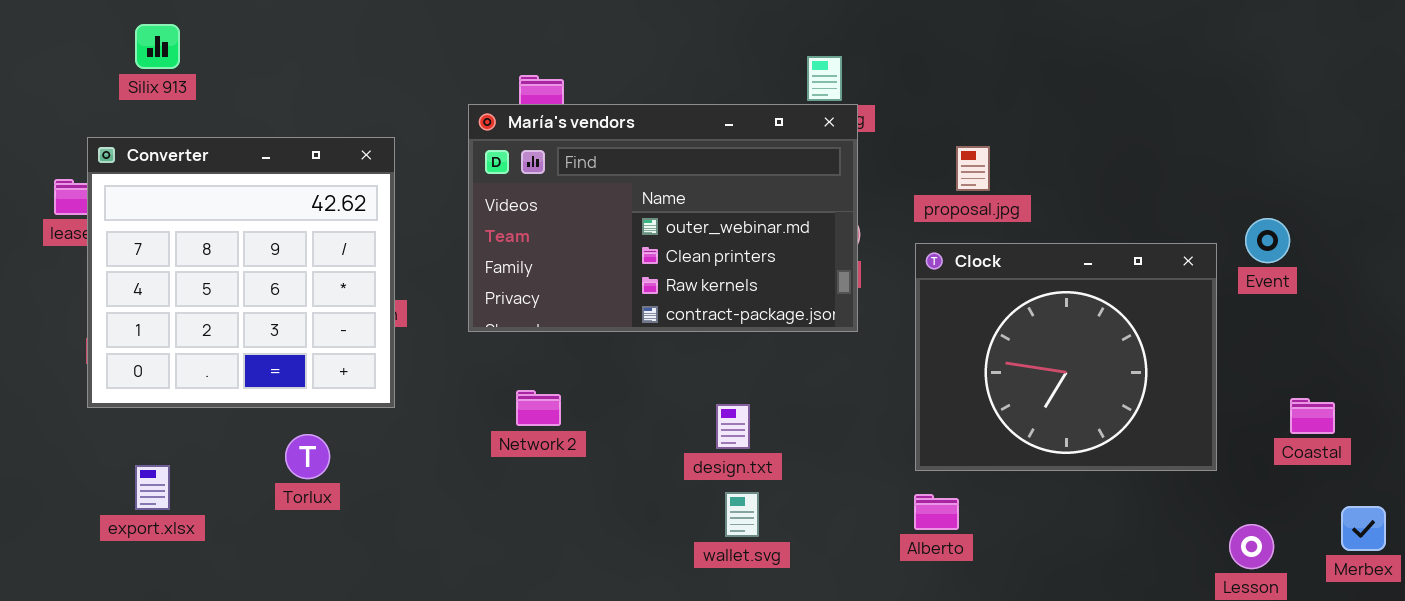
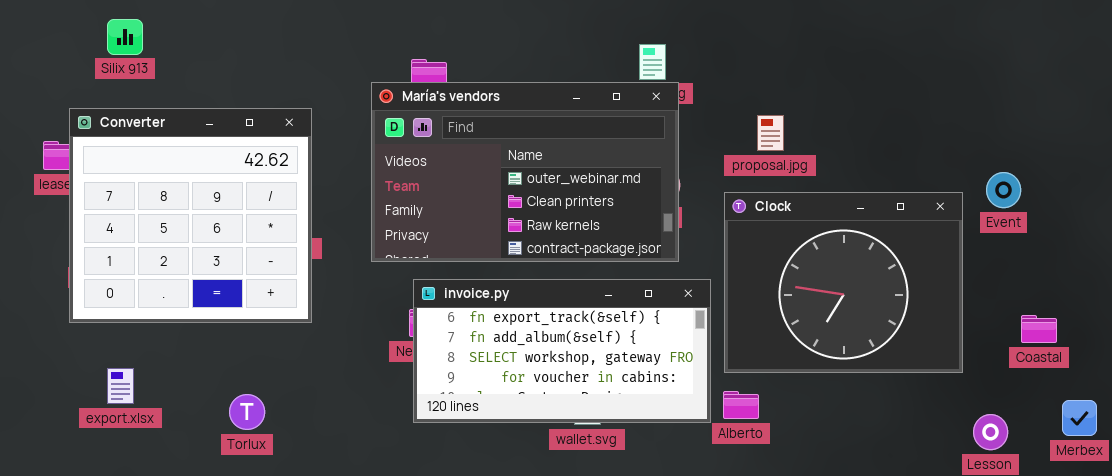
invoice.py: none -> [413,279,711,423], opened
Torlux: [285,434,330,479] -> [229,394,265,430], moved

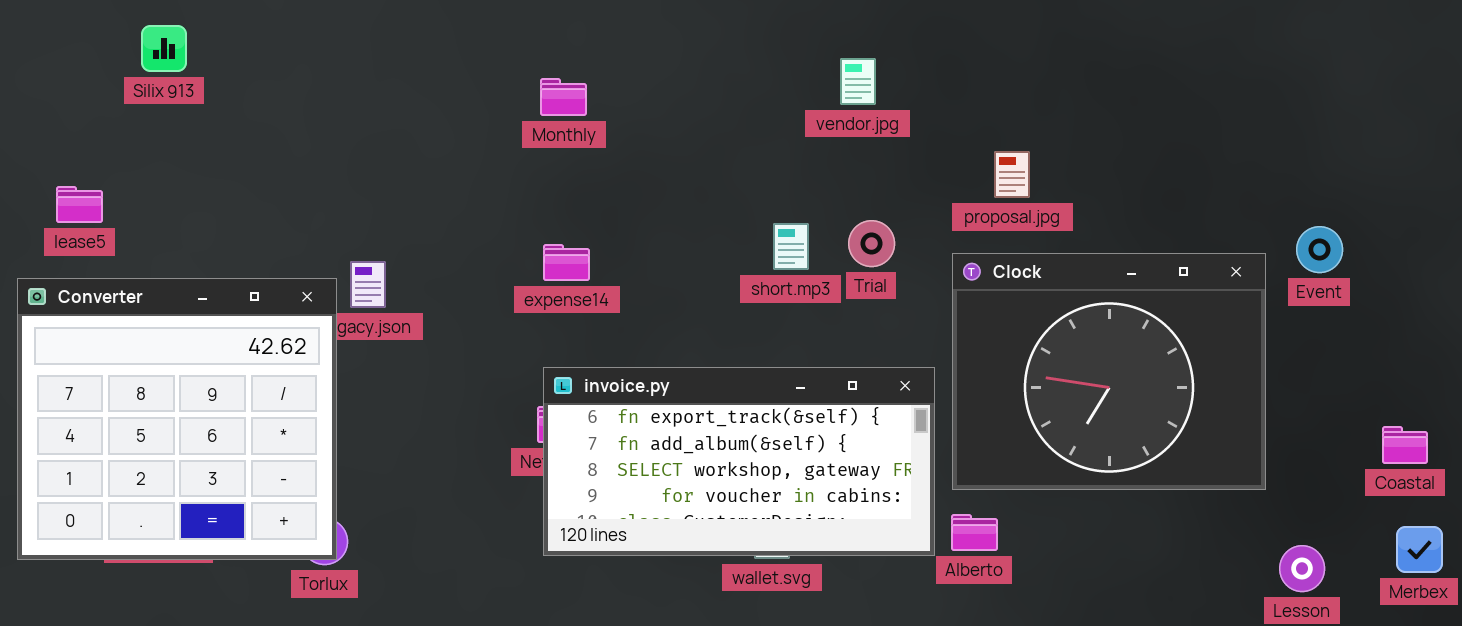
María's vendors: [371,82,679,262] -> none, closed
Converter: [69,108,312,323] -> [17,278,337,560], moved
Coastal: [1021,315,1057,343] -> [1382,426,1428,464], moved

